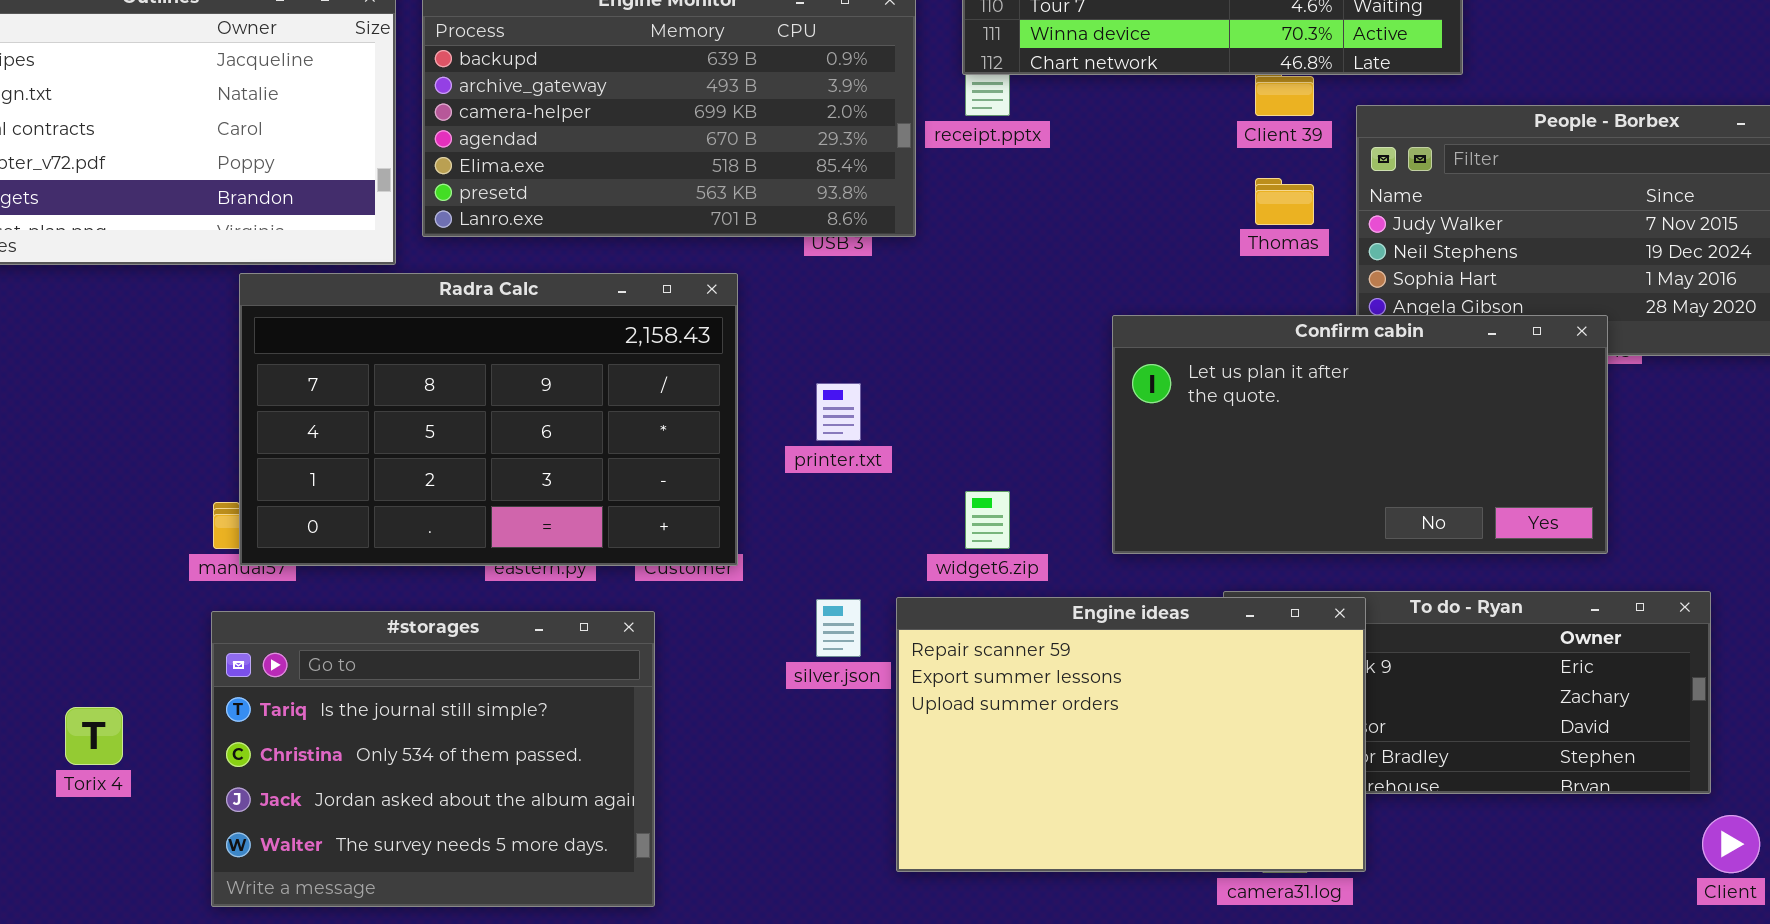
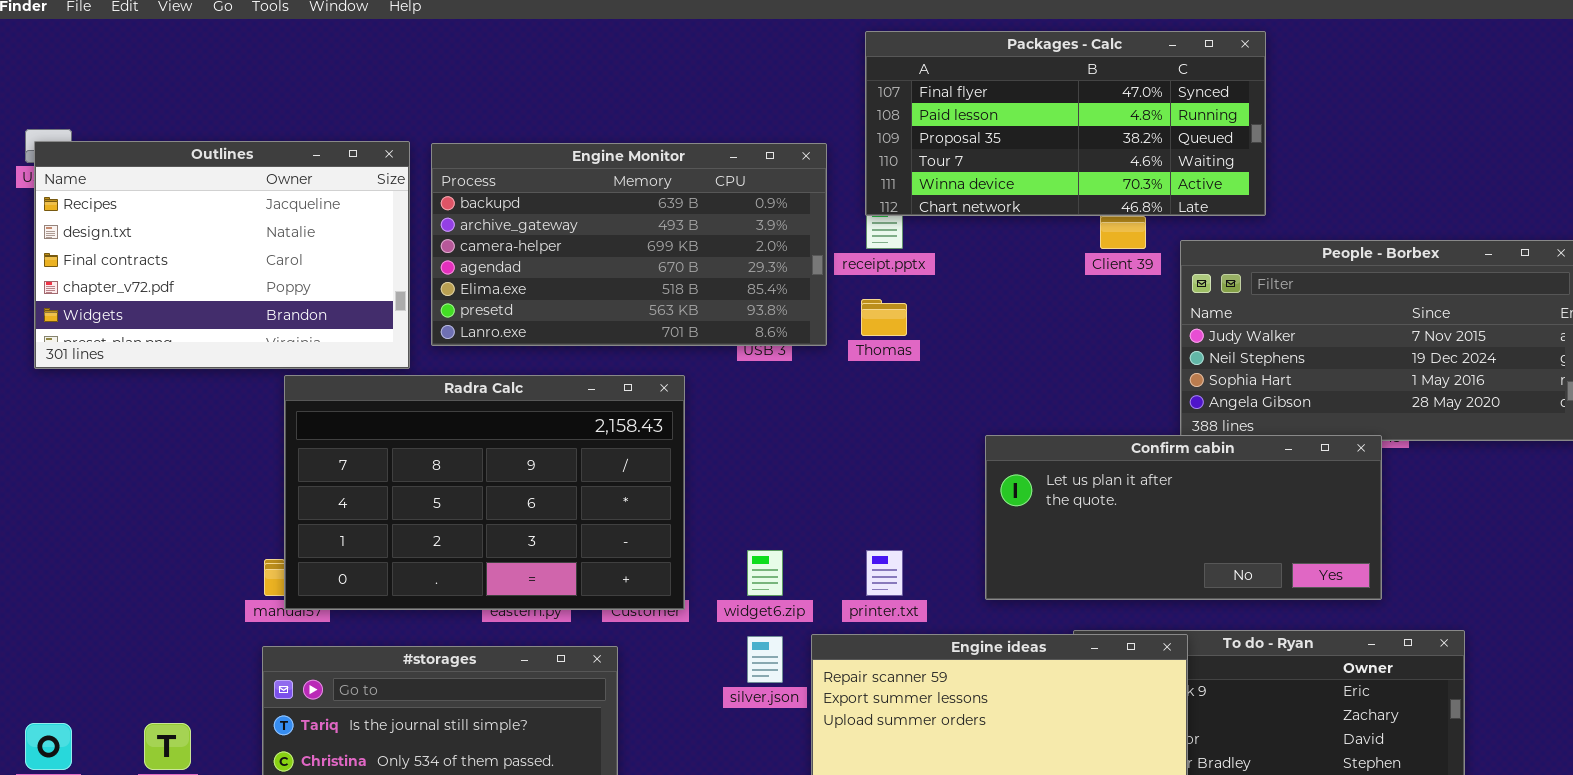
Thomas: [1255,178,1314,225] -> [861,299,907,336], moved
Confirm cabin: [1112,315,1608,554] -> [985,435,1382,600], resized
printer.txt: [816,383,861,441] -> [866,550,903,596], moved
widget6.zip: [965,491,1010,549] -> [747,550,783,596], moved

